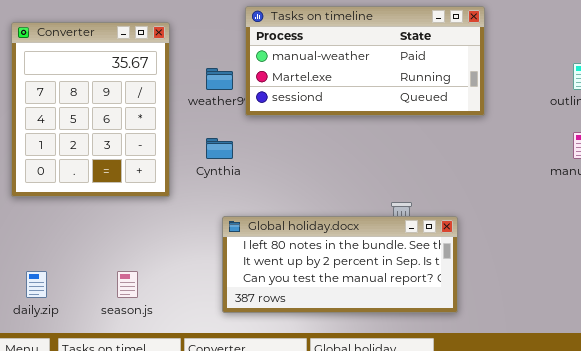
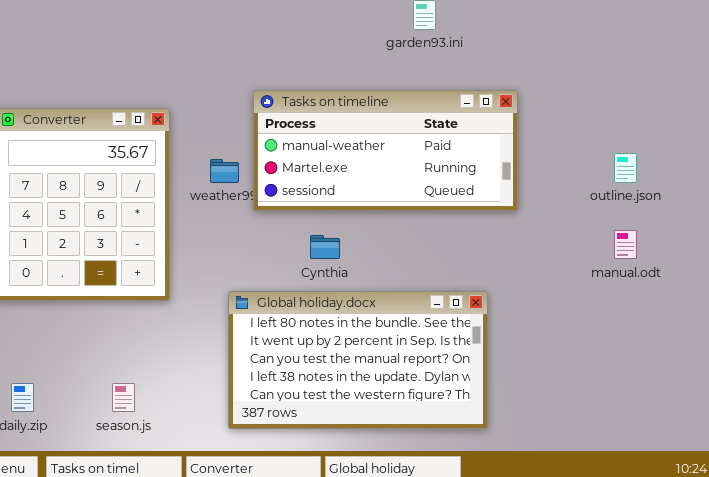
Cynthia: [206,138,233,159] -> [310,235,340,259], moved
Global holiday.docx: [222,216,458,313] -> [228,291,488,429], resized

